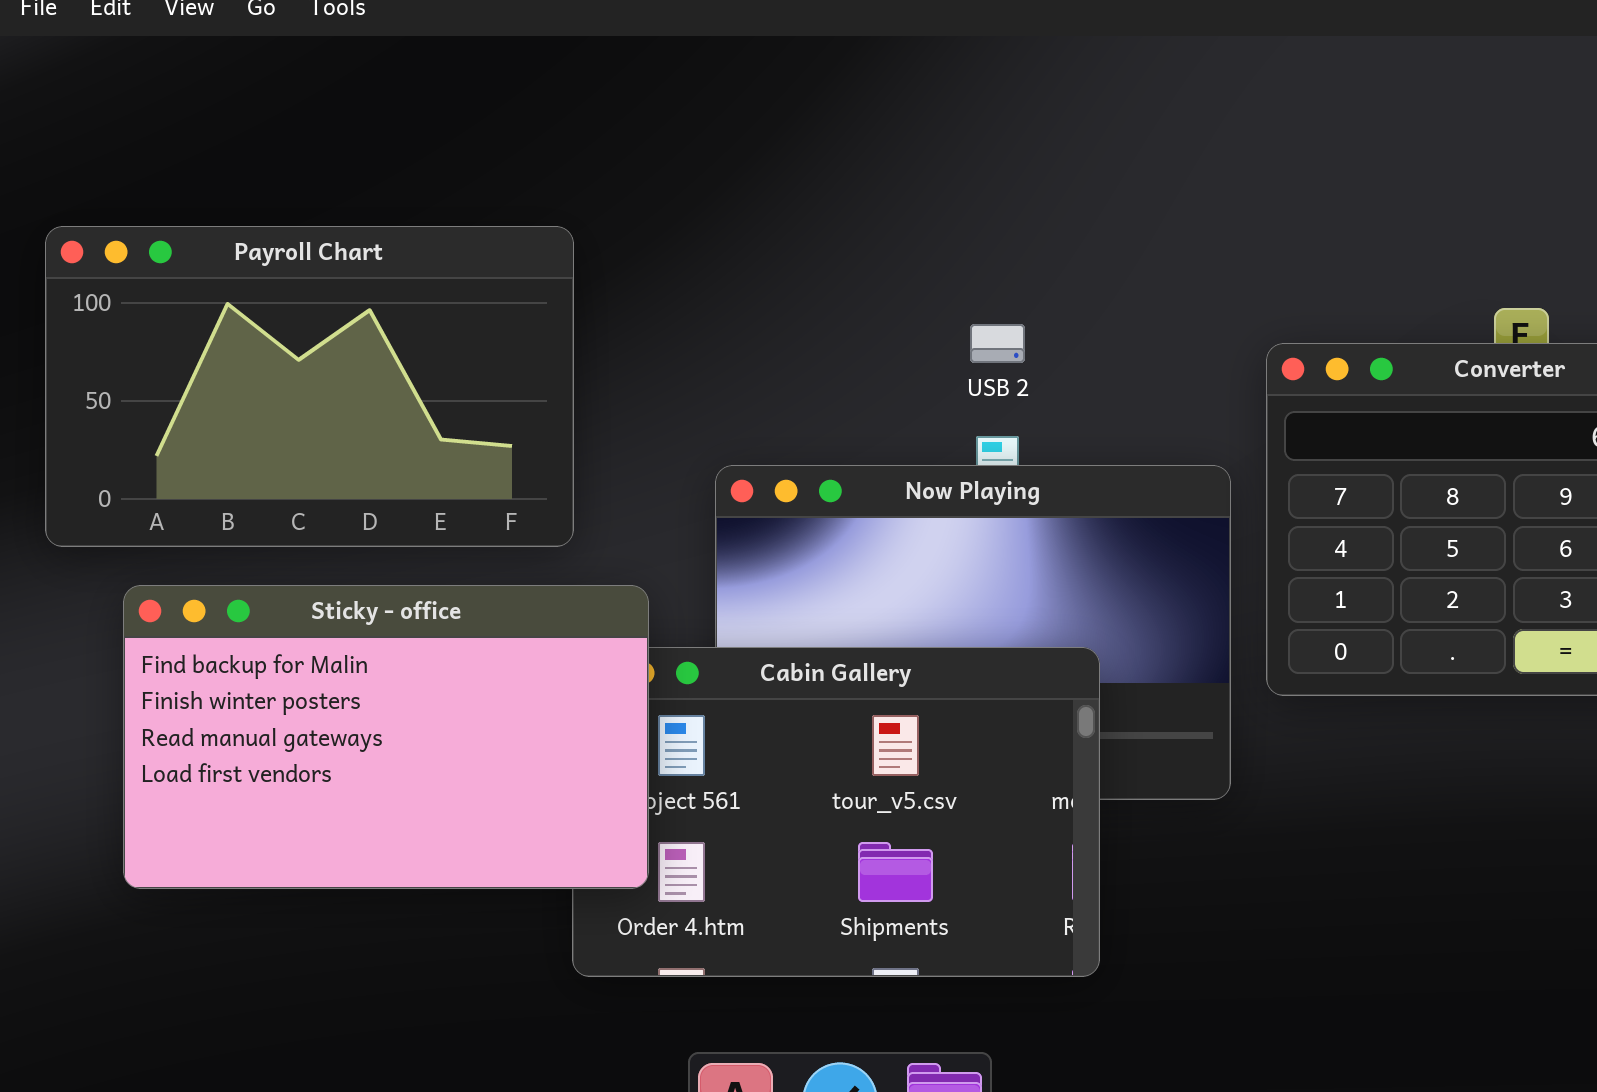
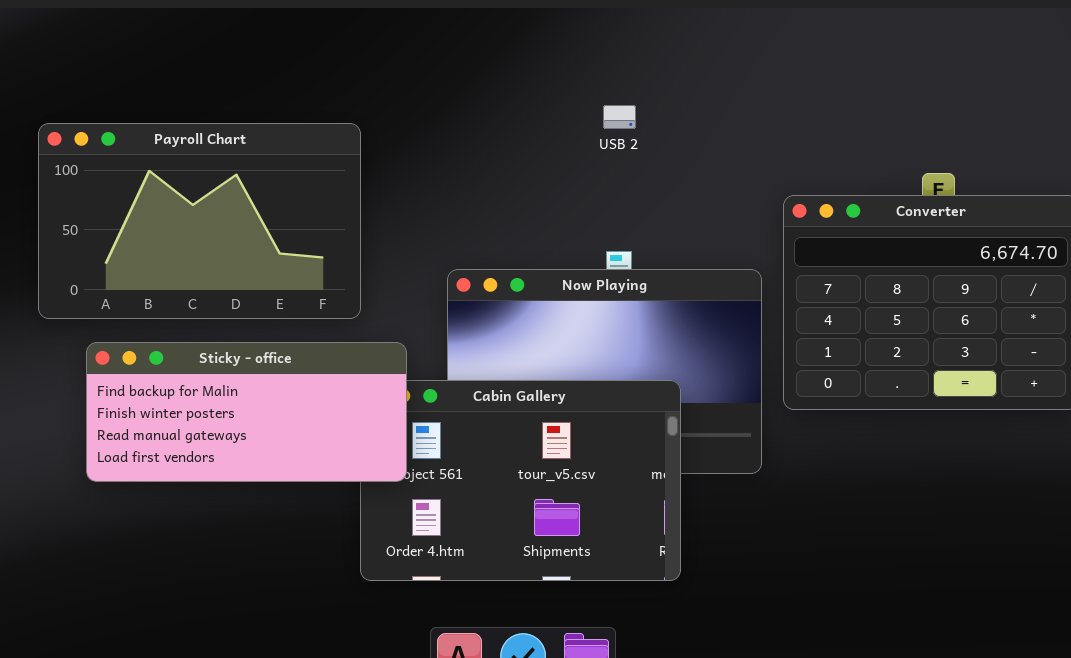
USB 2: [970,324,1025,363] -> [603,105,636,129], moved
Sticky - office: [123,585,649,889] -> [86,342,407,482], resized

